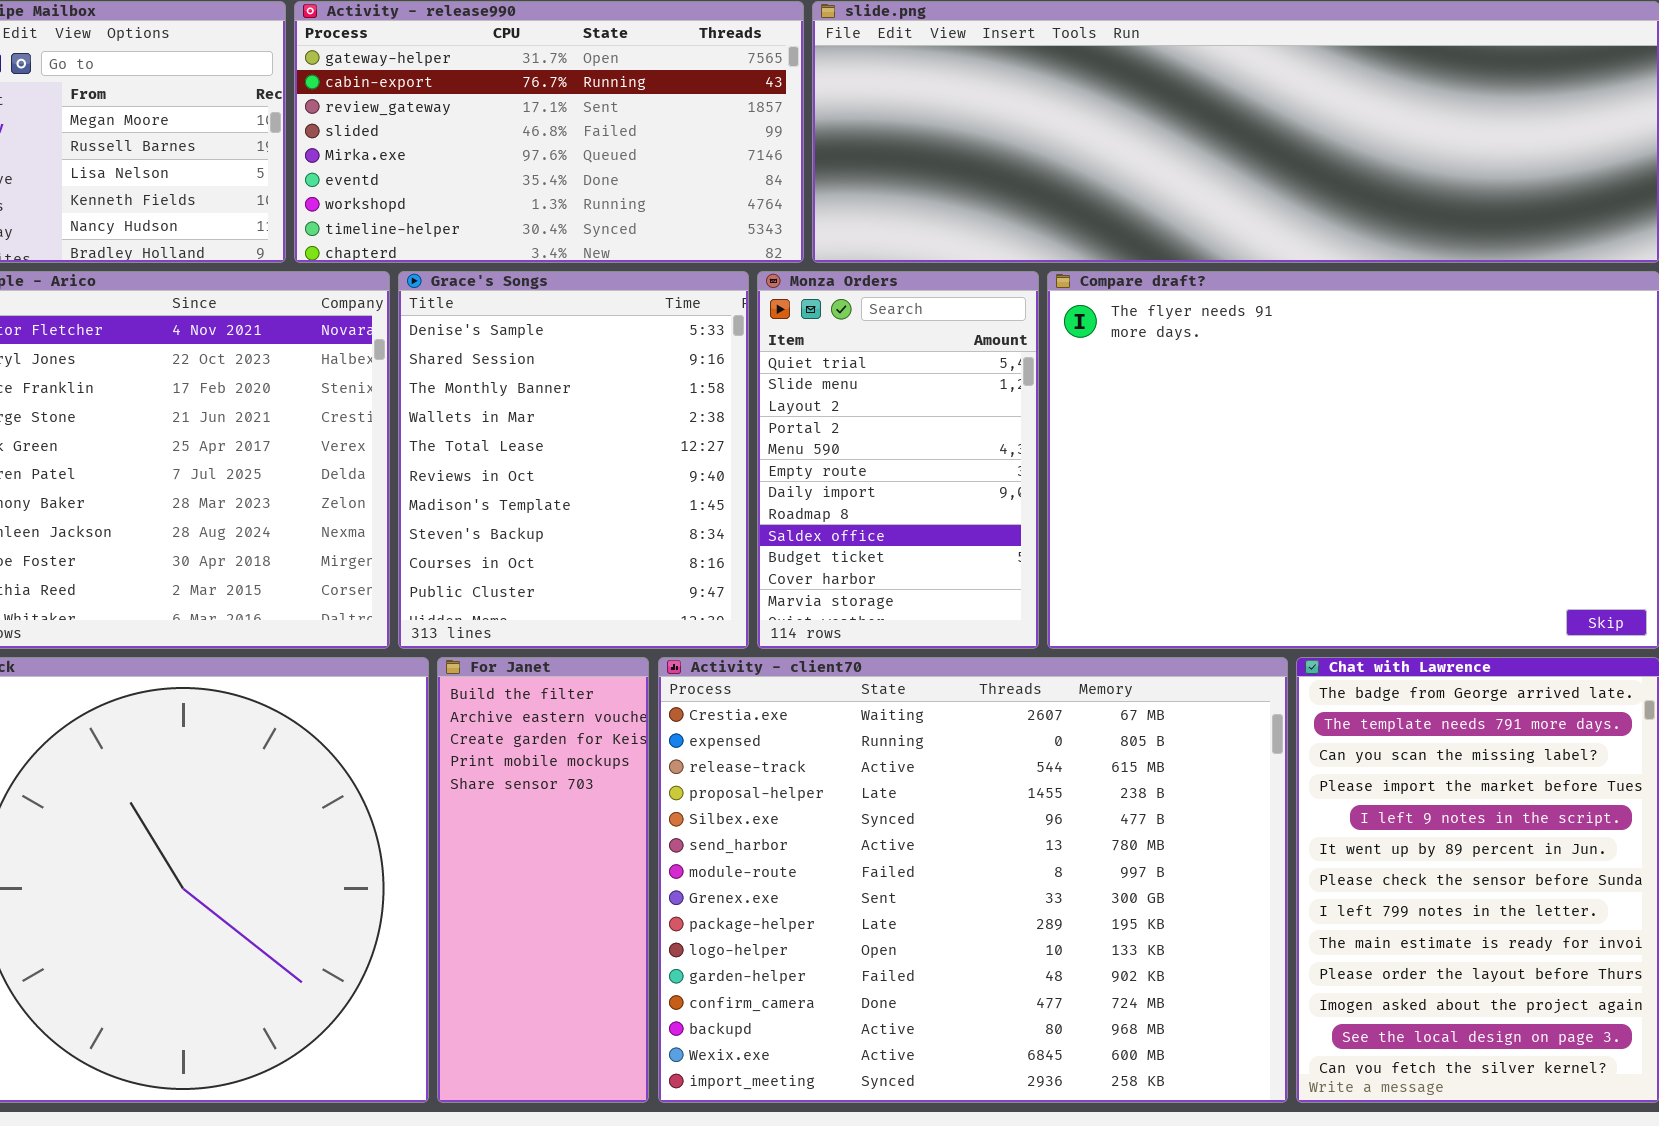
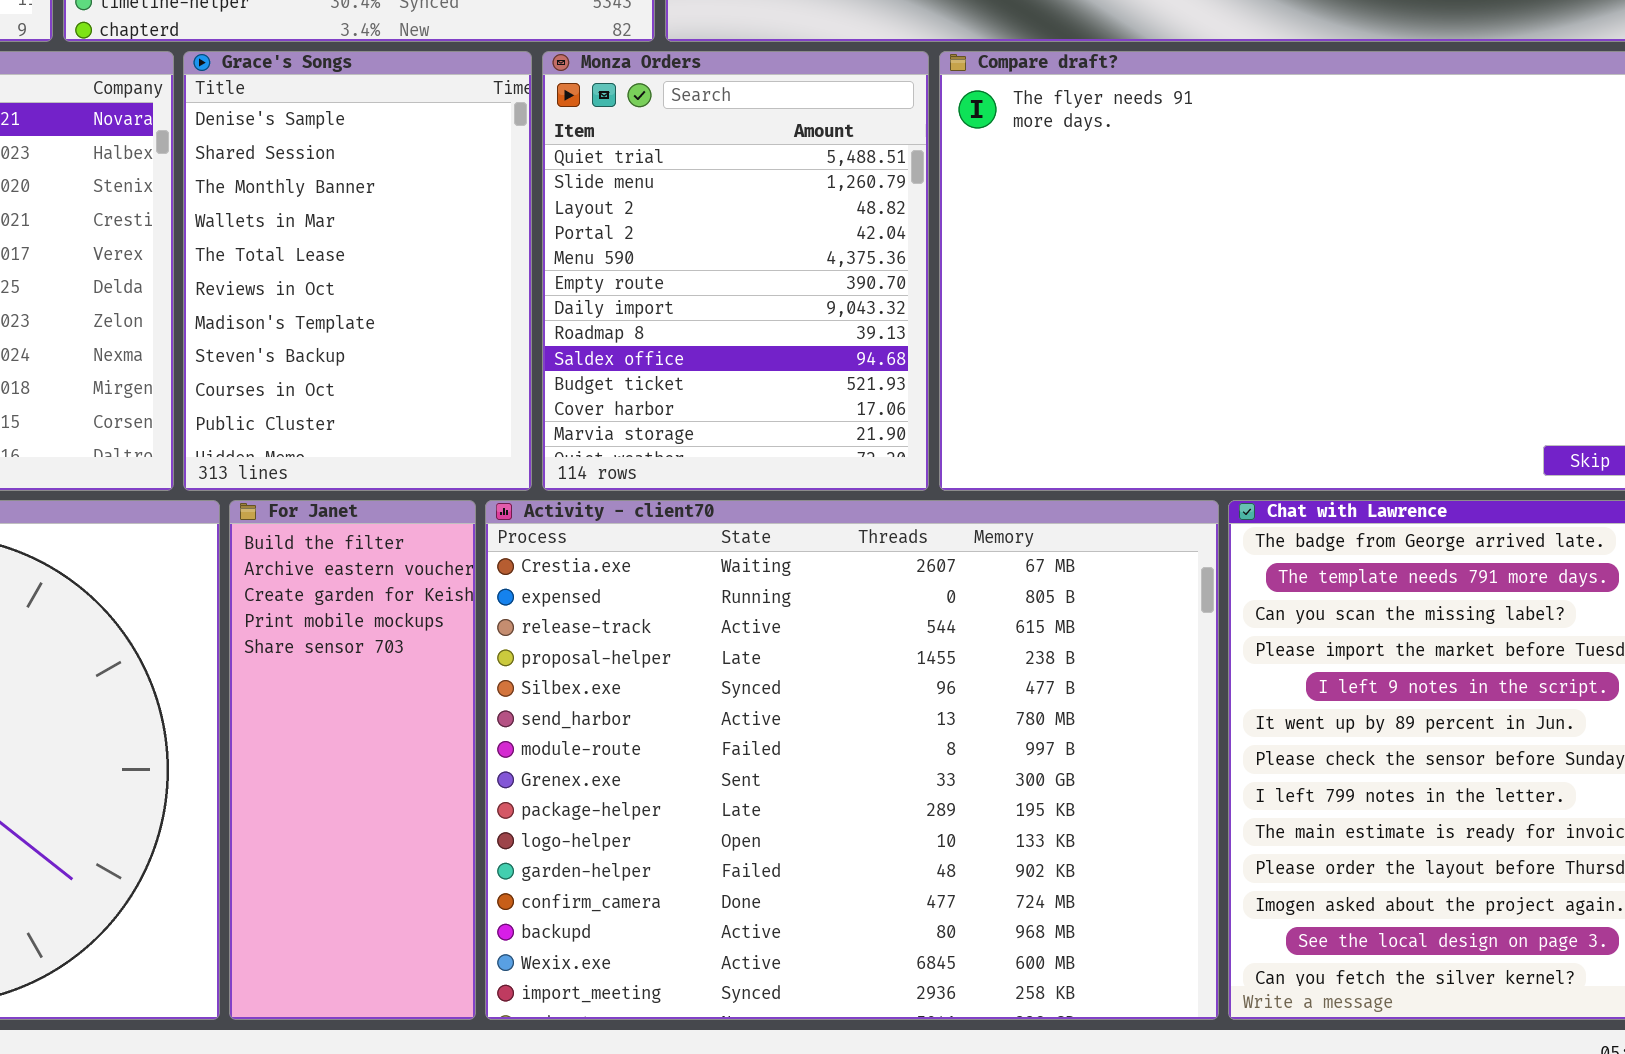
Grace's Songs: [398,271,749,649] -> [183,51,532,491], resized
Monza Orders: [757,271,1039,649] -> [542,51,929,491], resized

